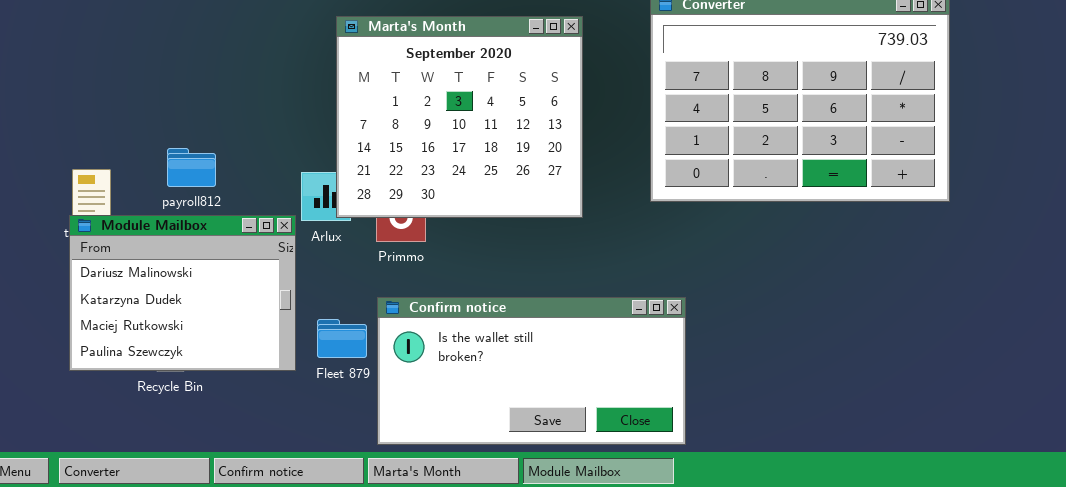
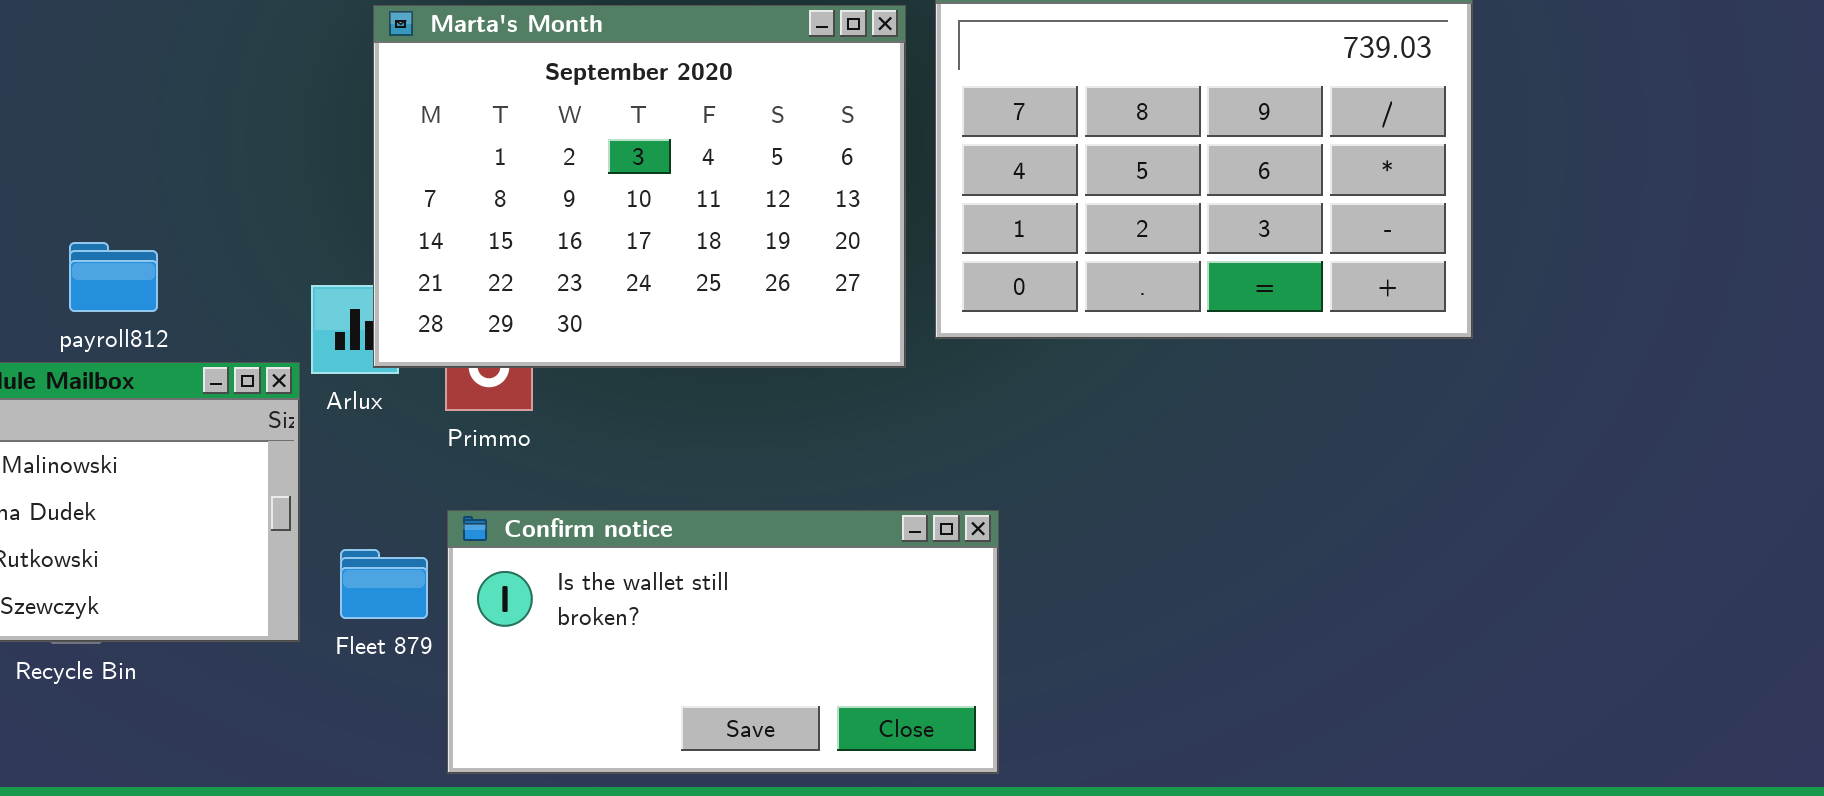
Marta's Month: [336,16,583,218] -> [373,5,906,368], resized

